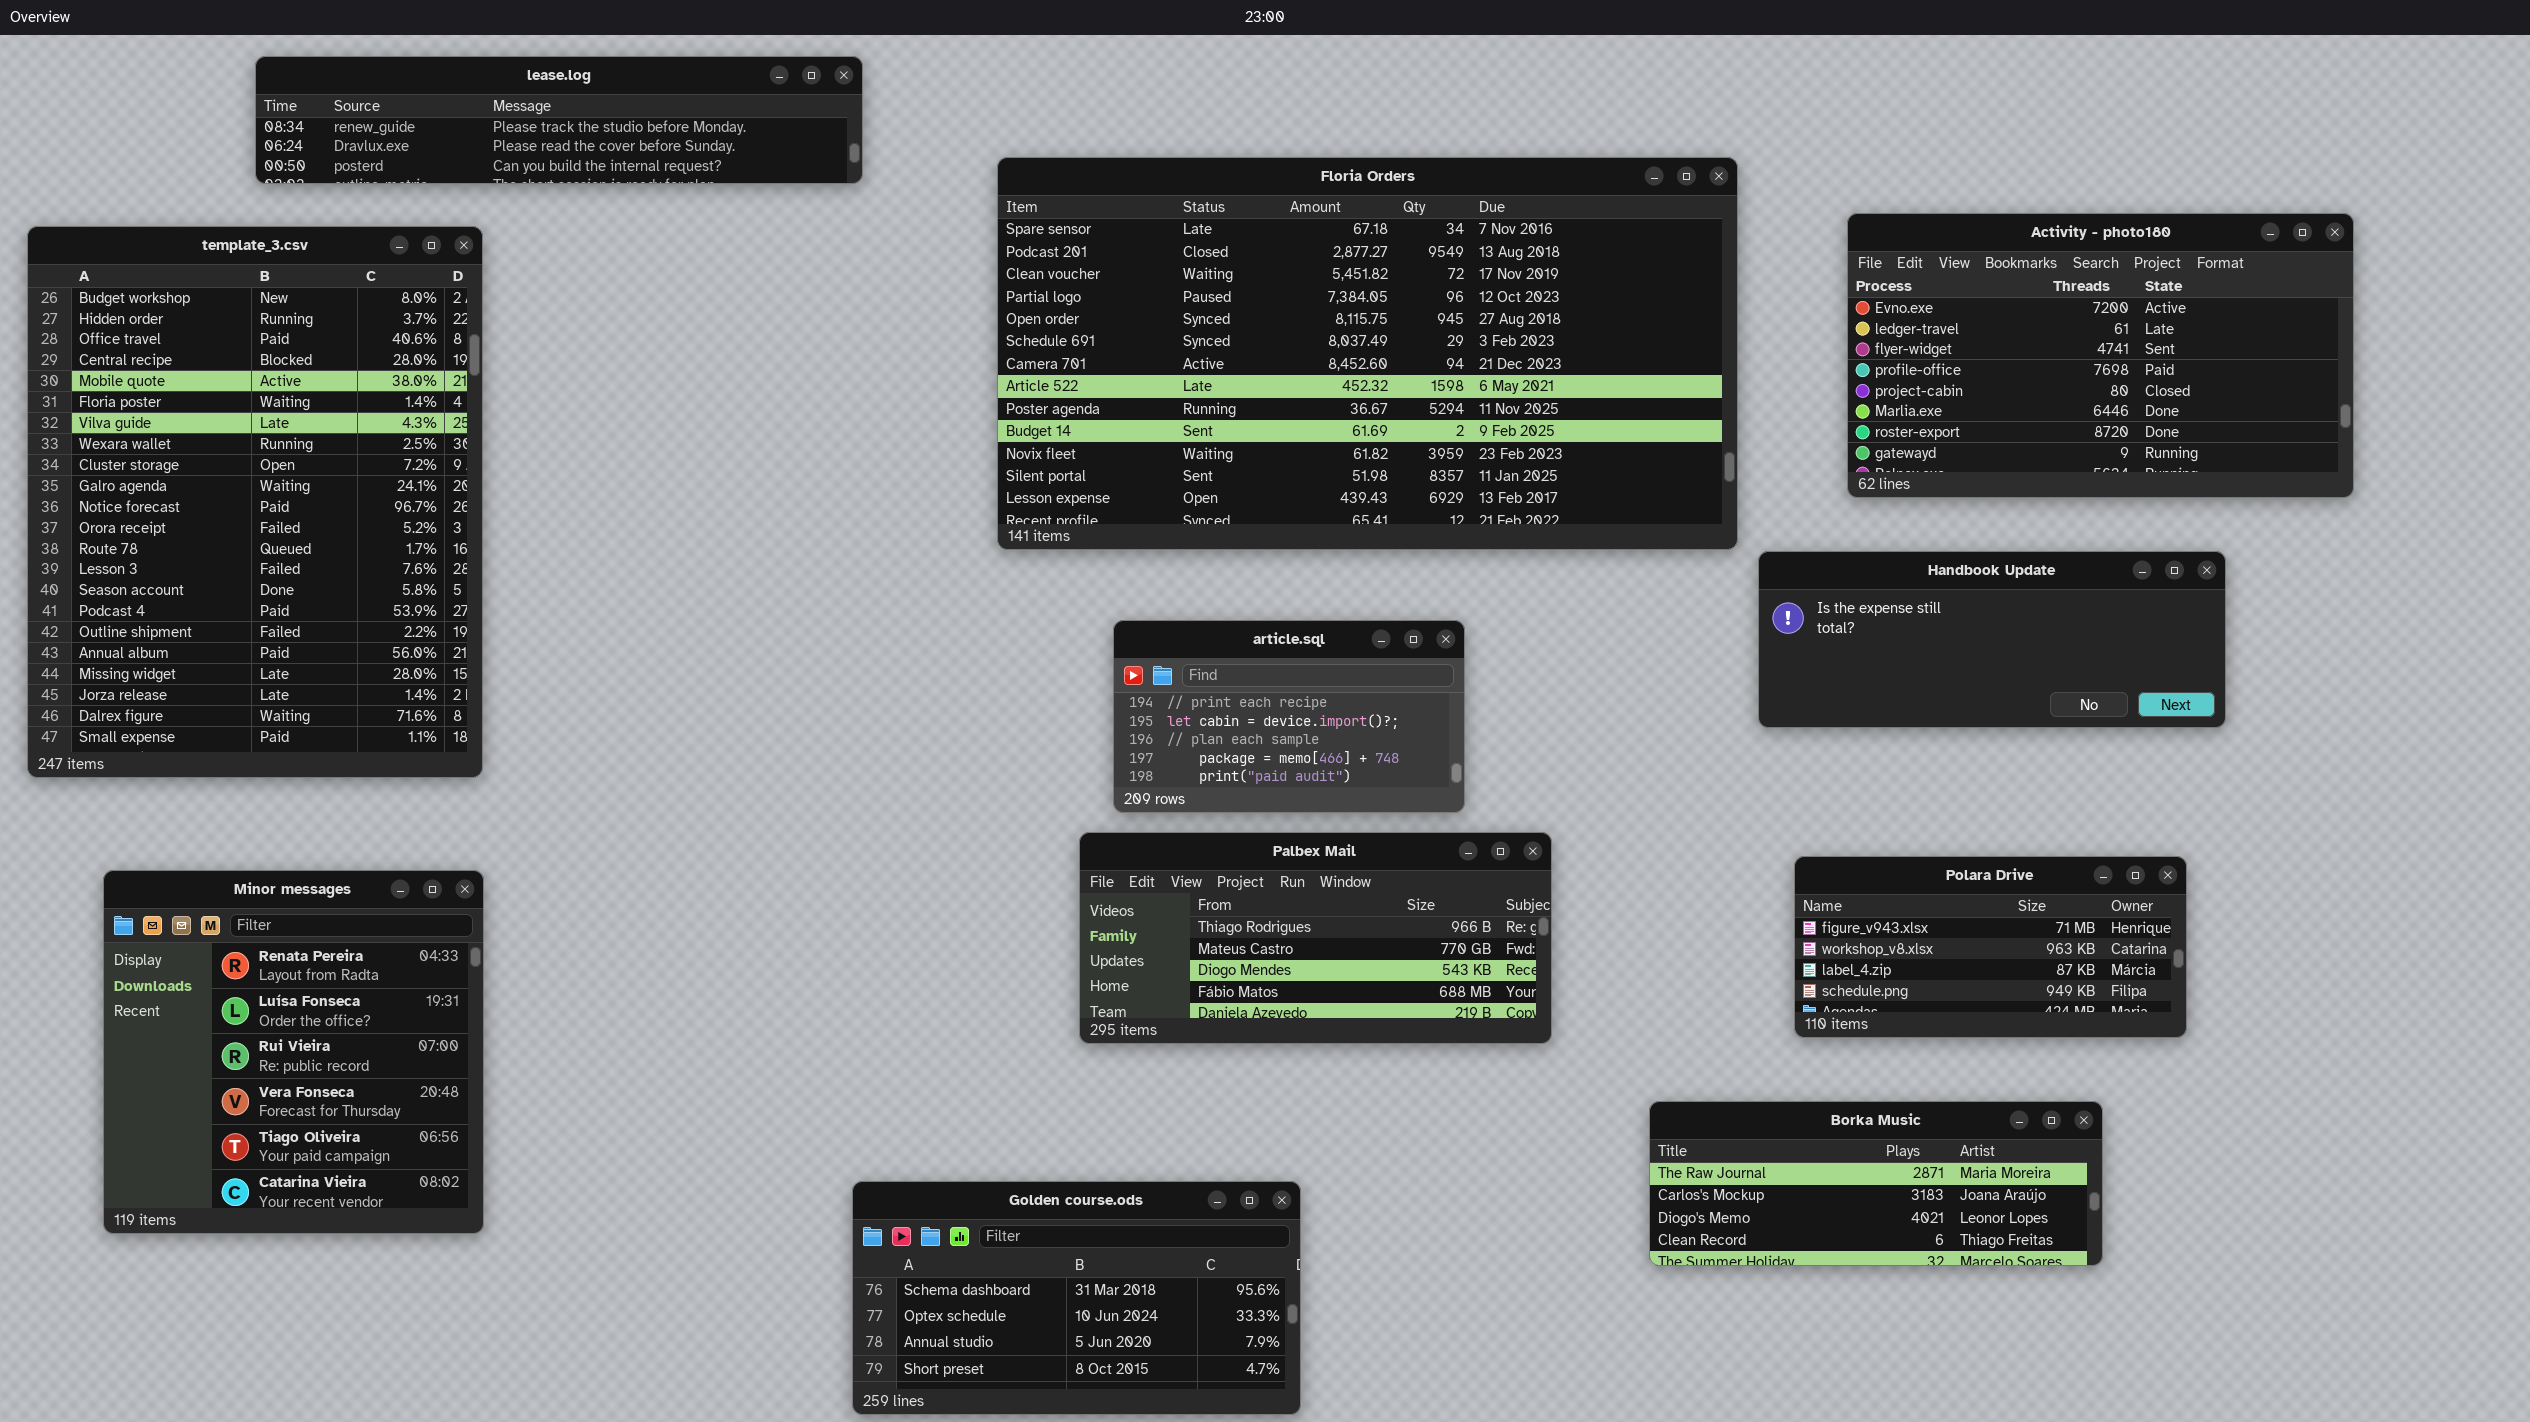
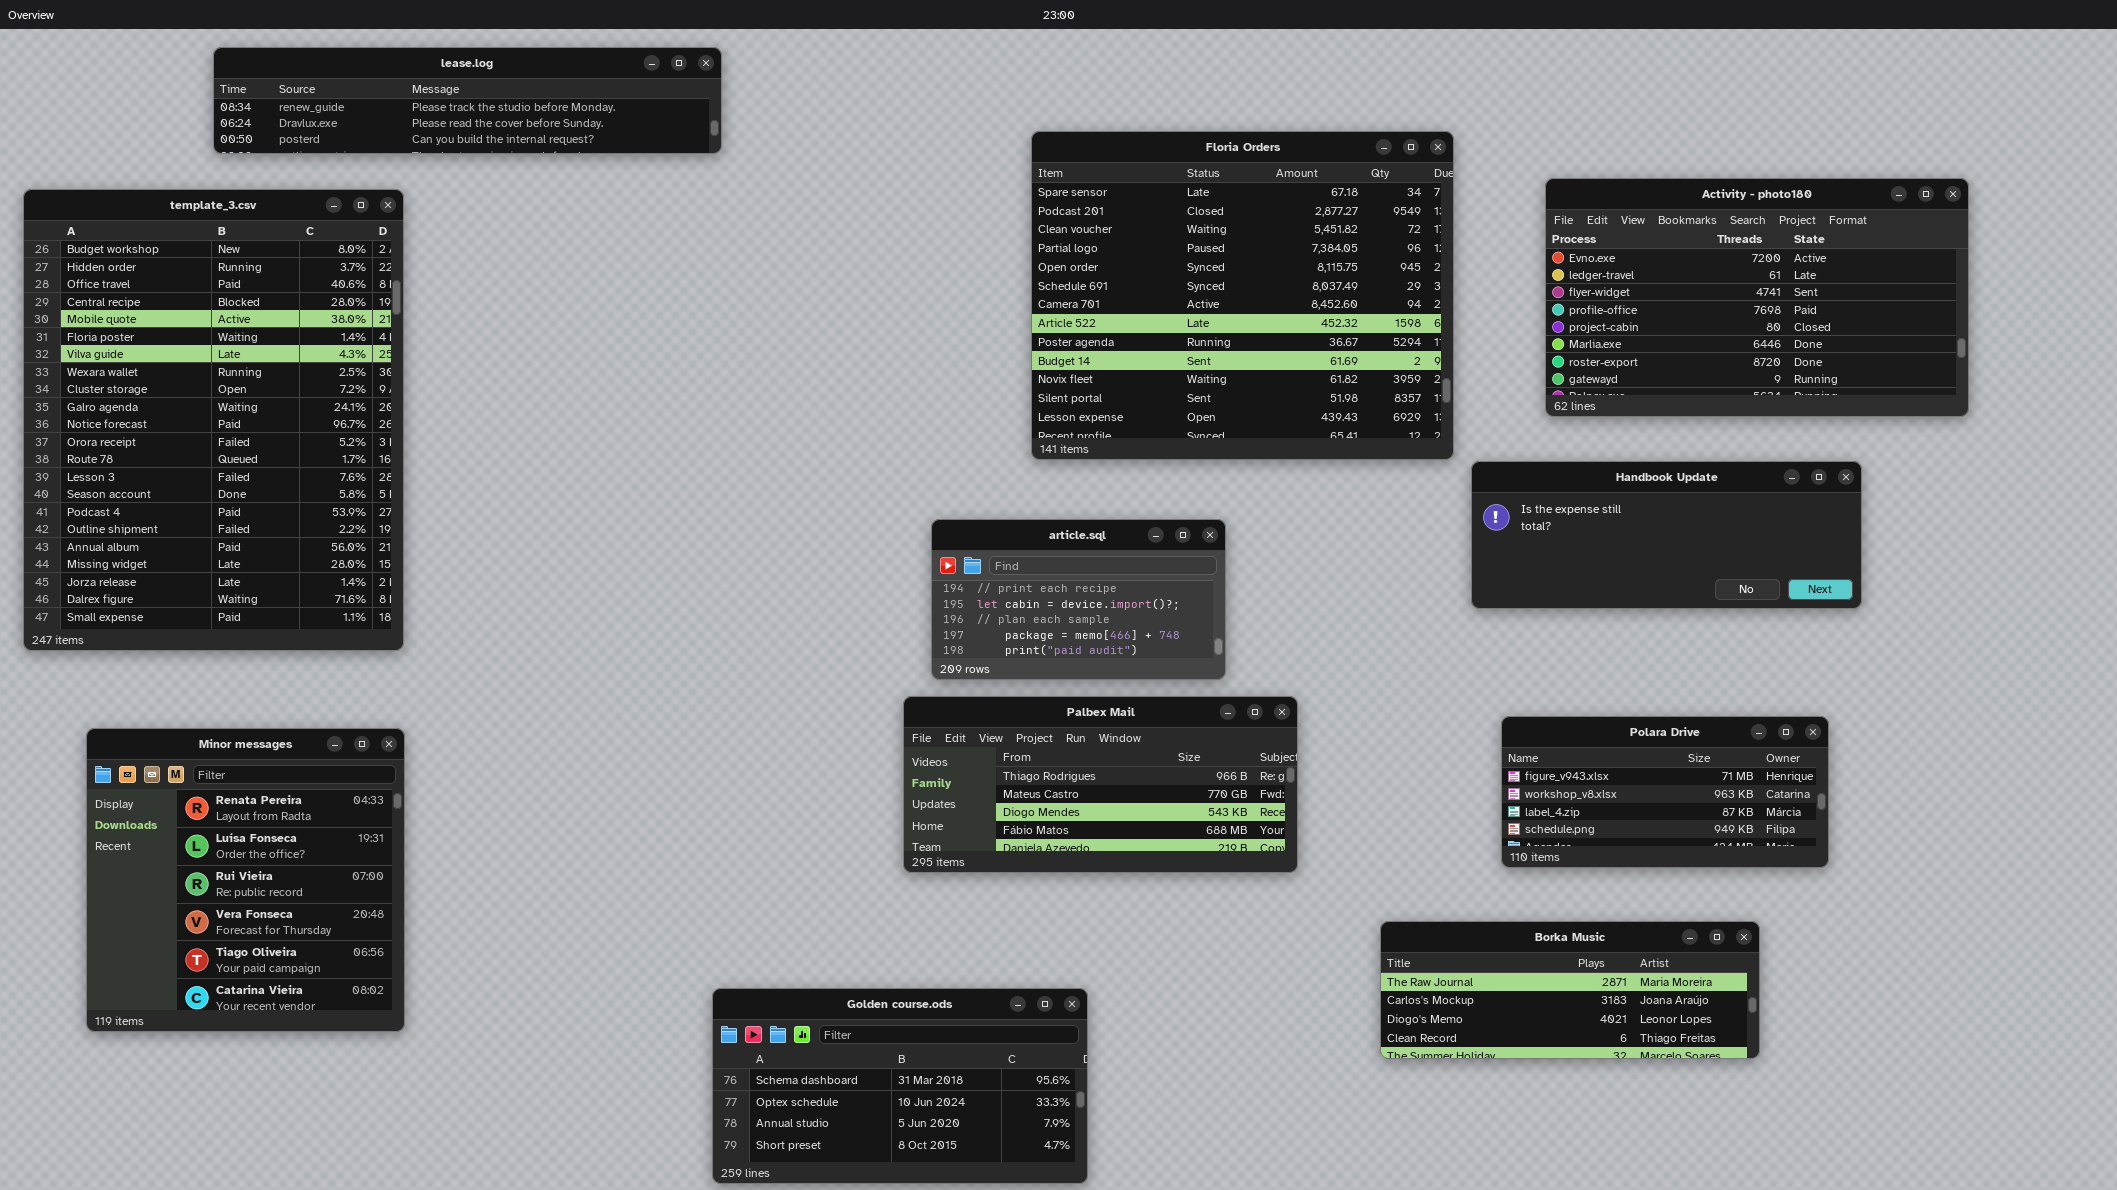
Floria Orders: [997,157,1738,550] -> [1031,131,1454,460], resized

